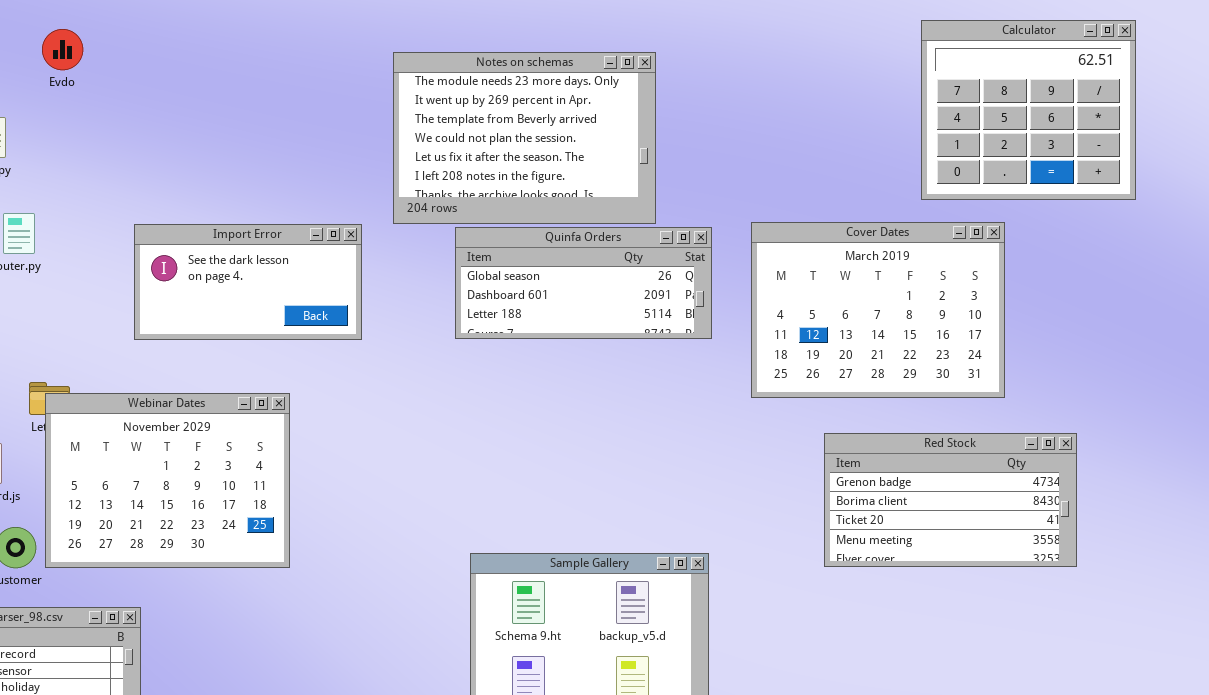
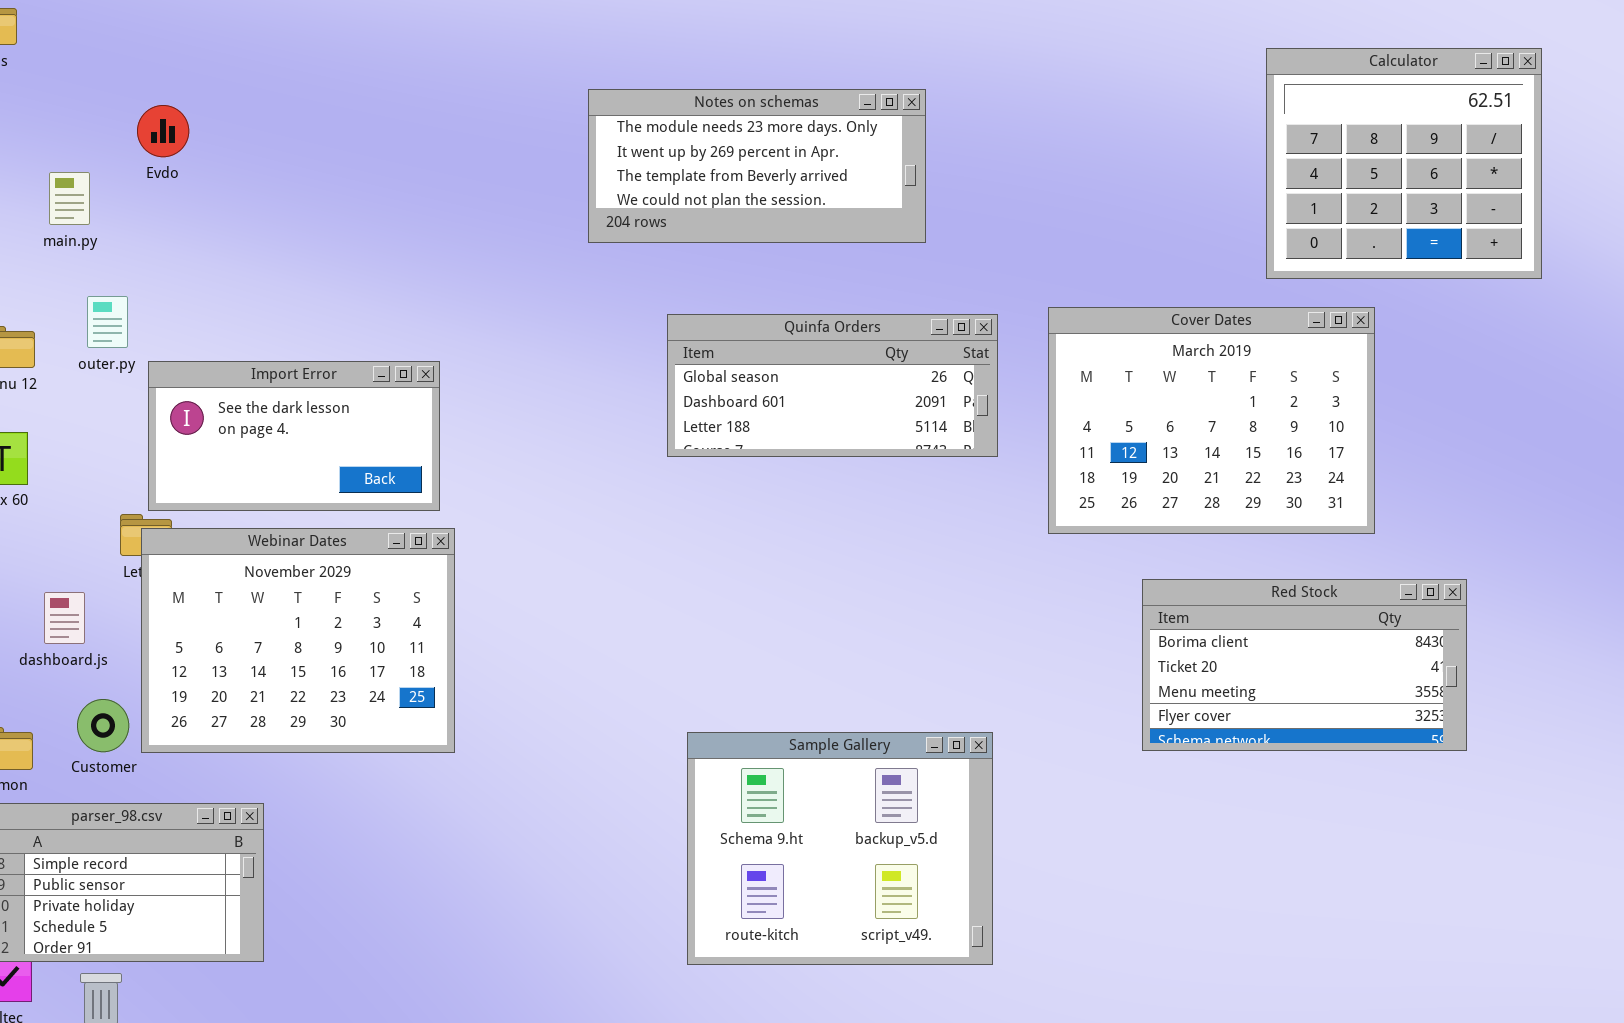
Evdo: [42,29,83,70] -> [137,105,189,157], moved
Notes on schemas: [393,52,656,224] -> [588,89,926,243], resized
Import Error: [134,224,362,340] -> [148,361,440,511], moved
Red Stock: [824,433,1077,567] -> [1142,579,1467,751], scrolled down 1 row

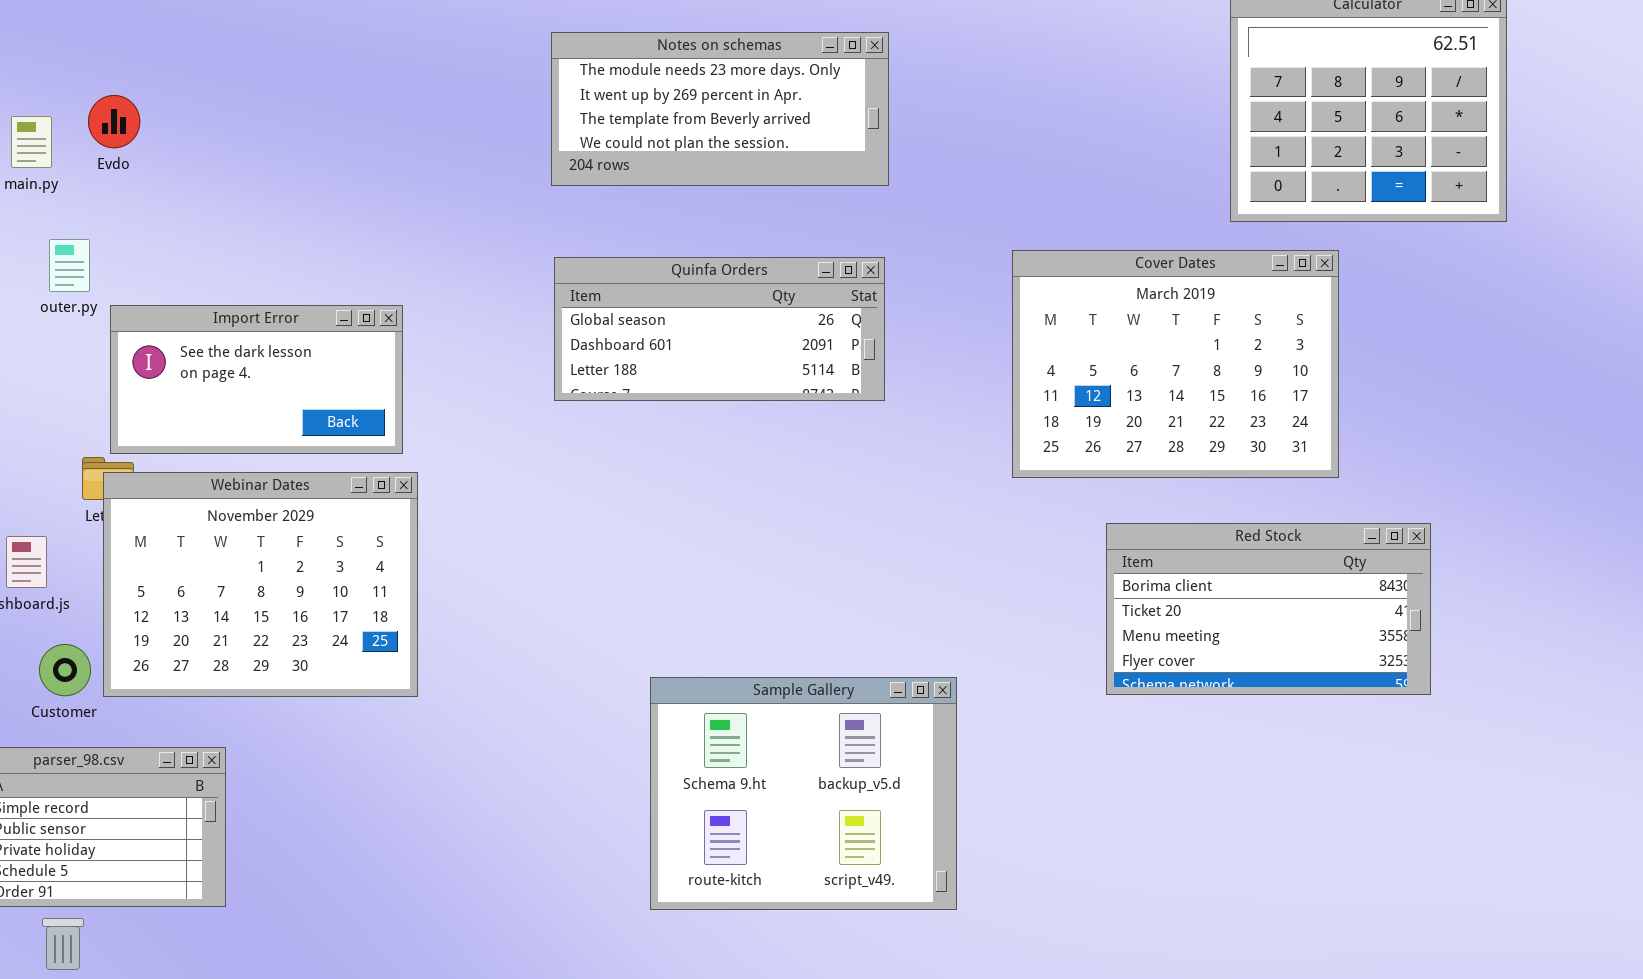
Evdo: [137,105,189,157] -> [88,95,140,148], moved
Quinfa Orders: [667,314,998,457] -> [554,257,885,401], moved

